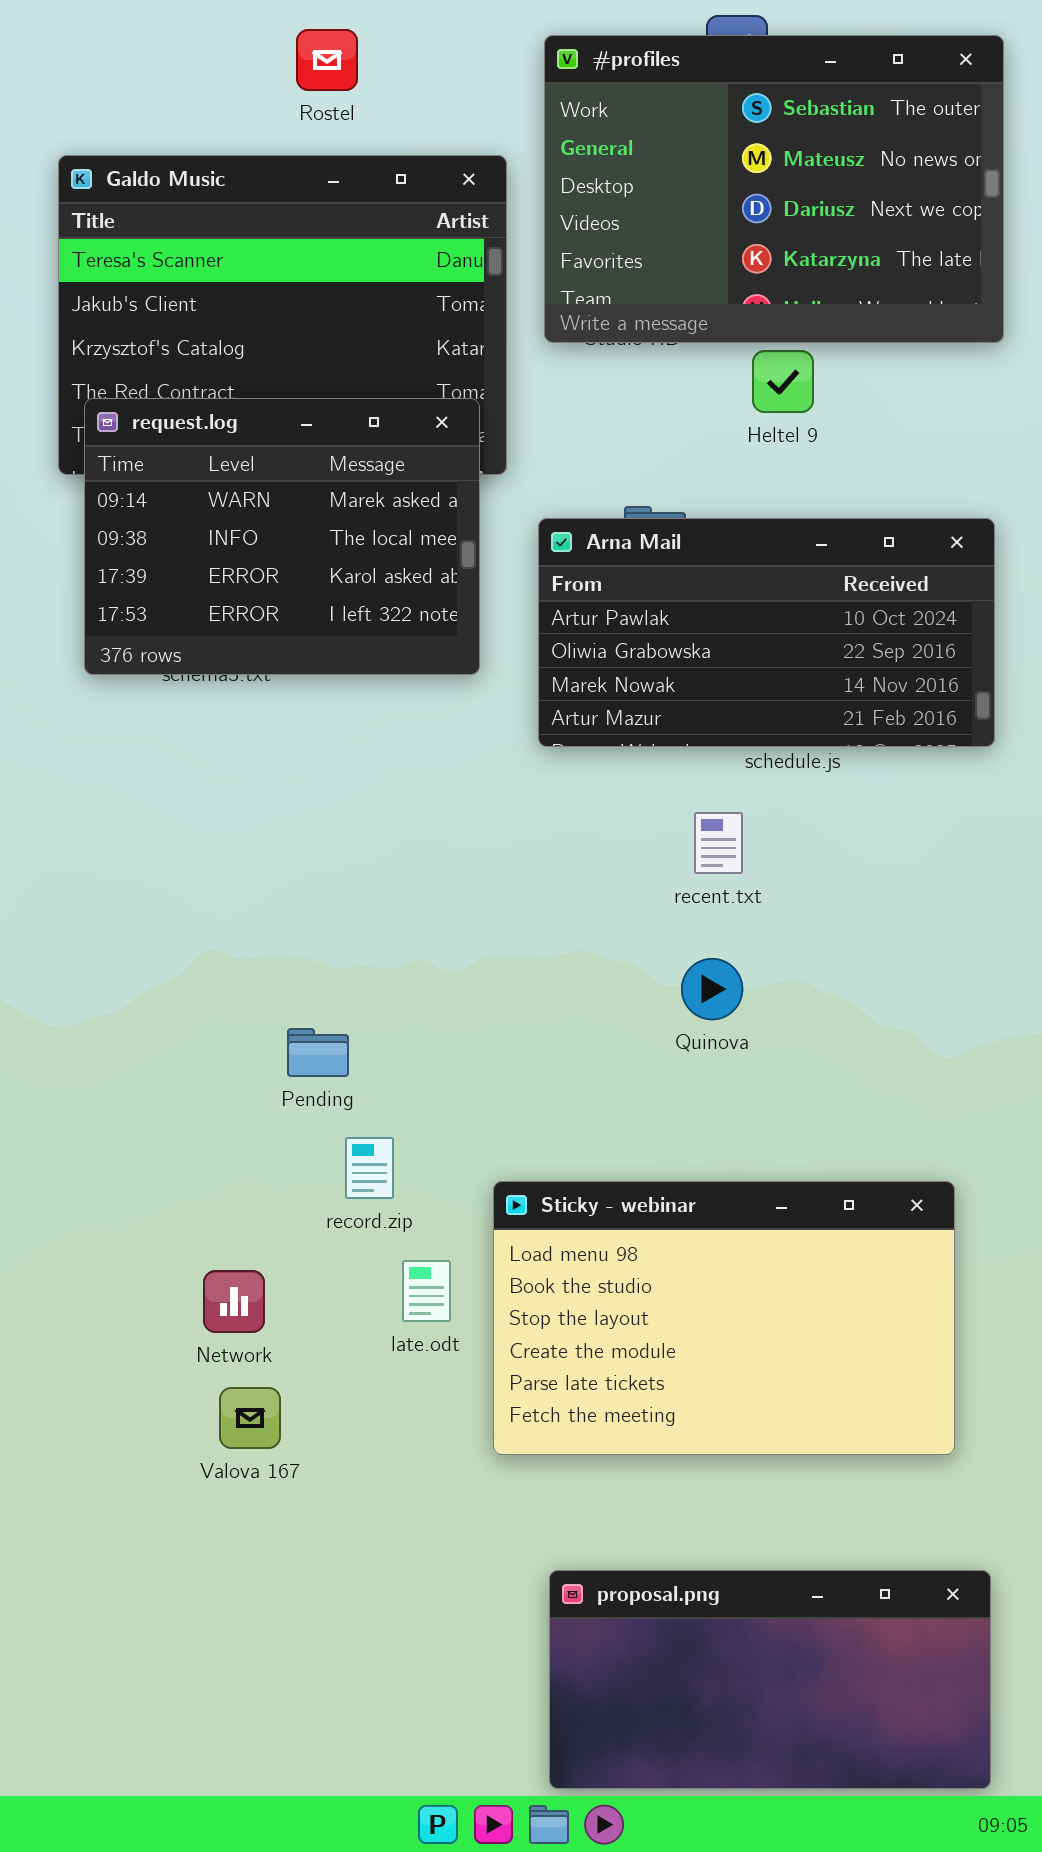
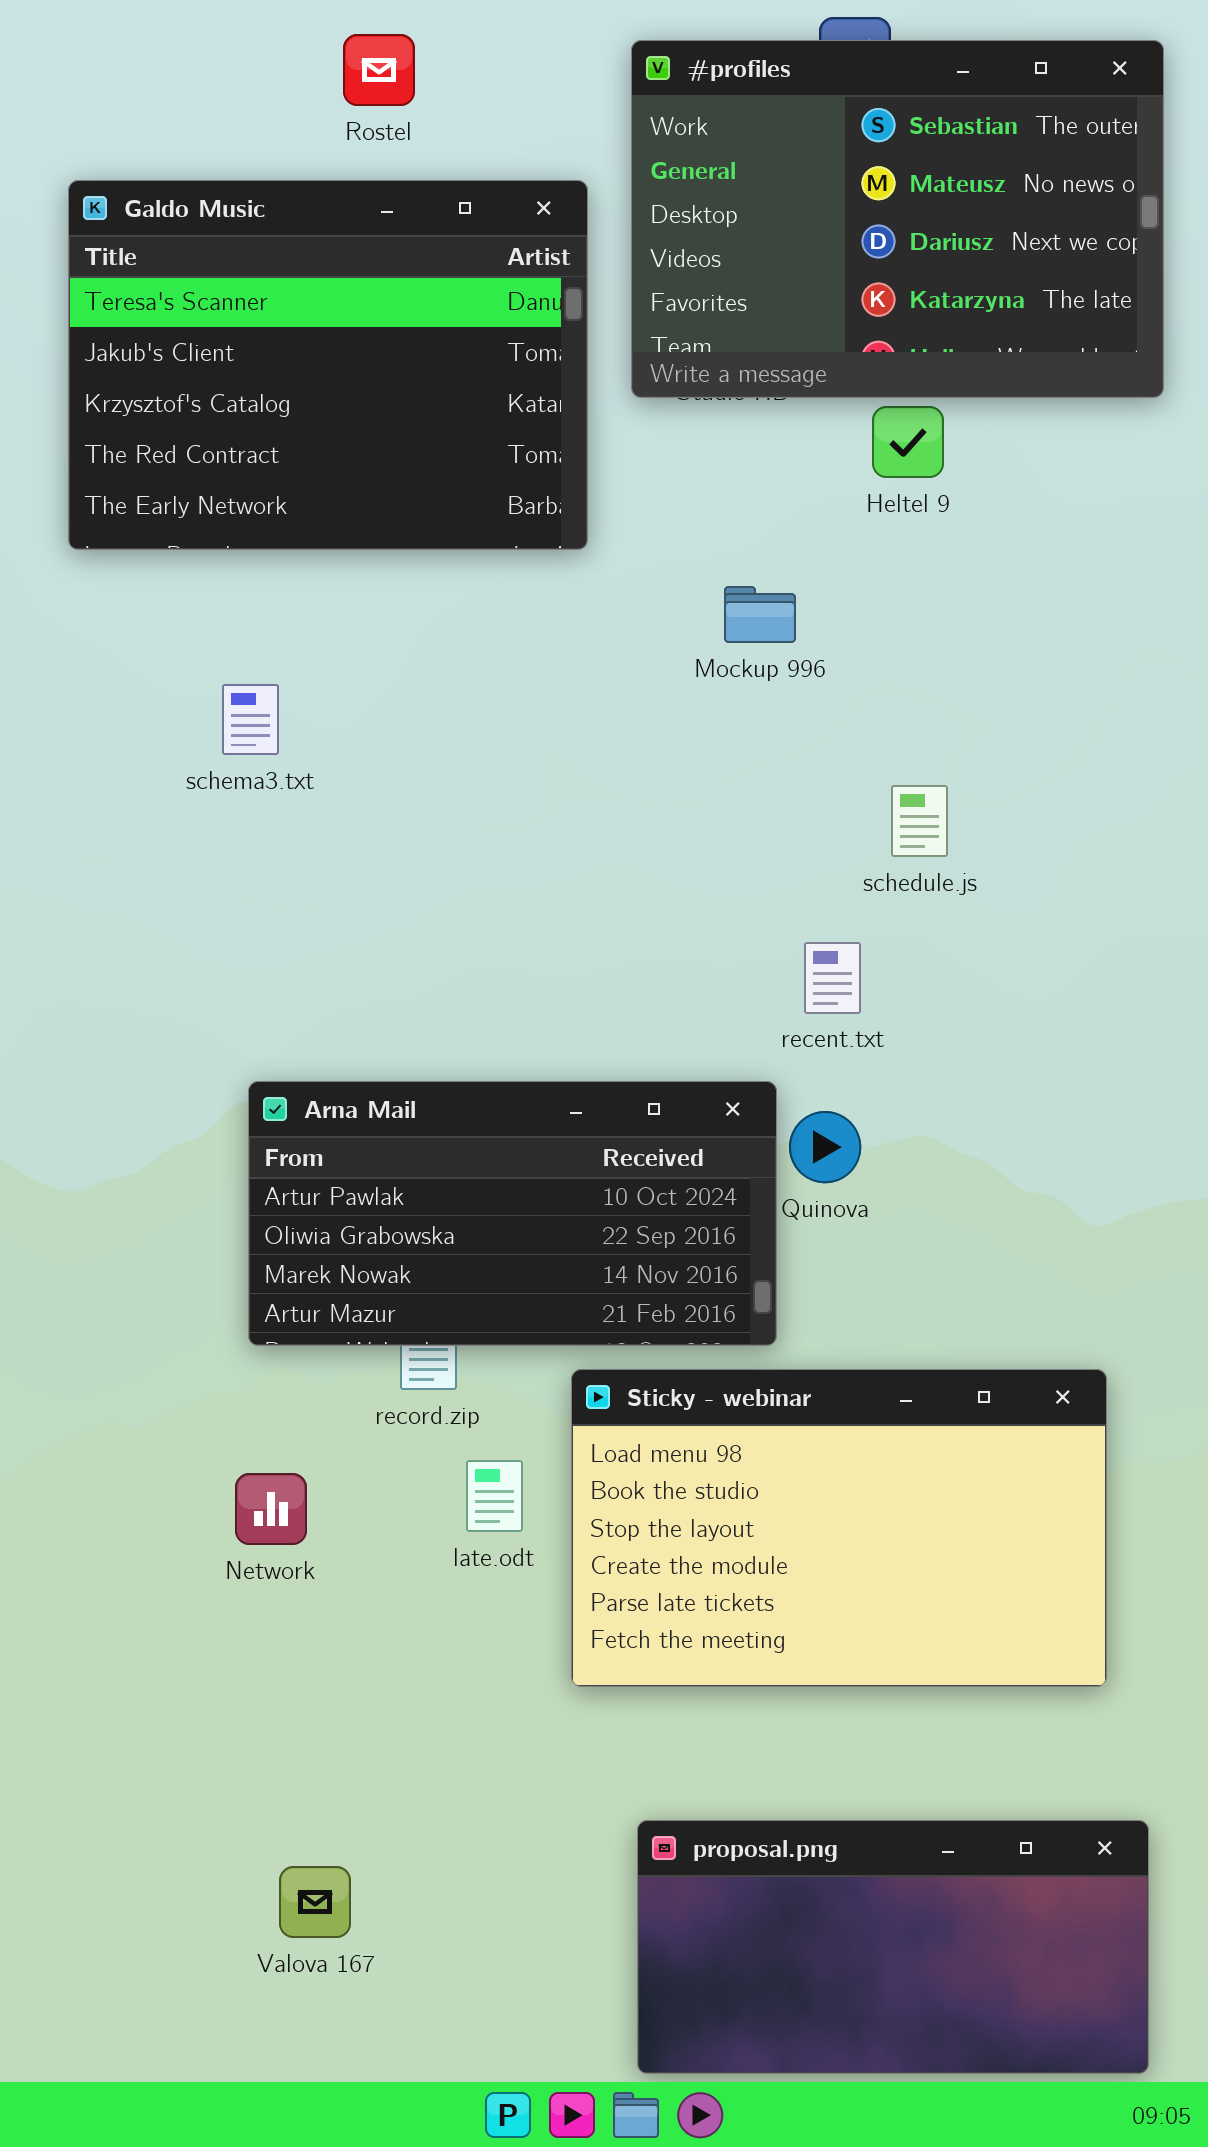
request.log: [84,398,480,675] -> none, closed
Arna Mail: [538,518,995,747] -> [248,1081,777,1346], moved
Valova 167: [219,1387,281,1449] -> [279,1866,351,1938], moved

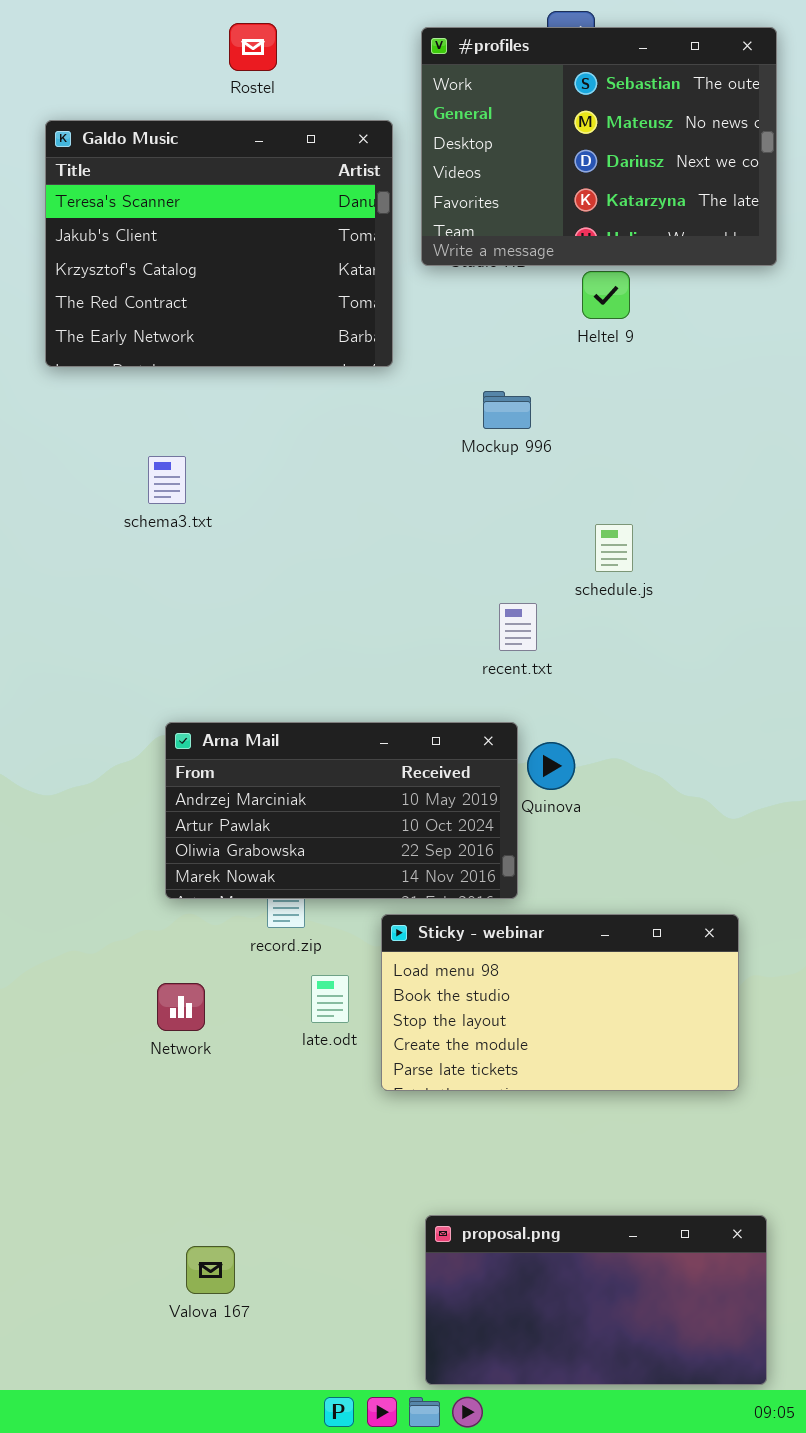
recent.txt: [804,942,861,1014] -> [499,603,537,651], moved
Arna Mail: [248,1081,777,1346] -> [165,722,518,899], scrolled up 1 row
Sticky - webinar: [571,1369,1107,1687] -> [381,914,739,1091], resized

